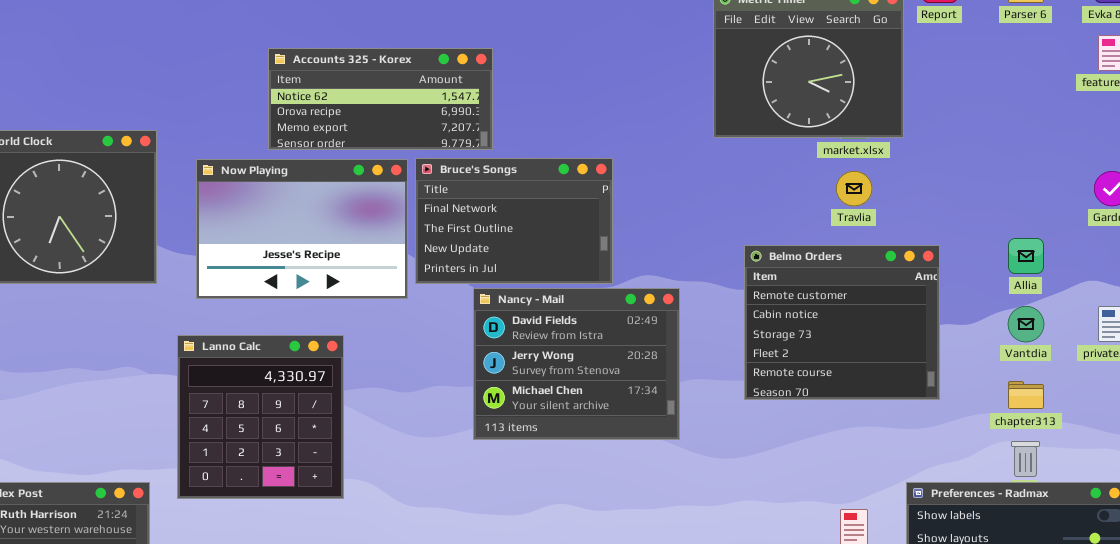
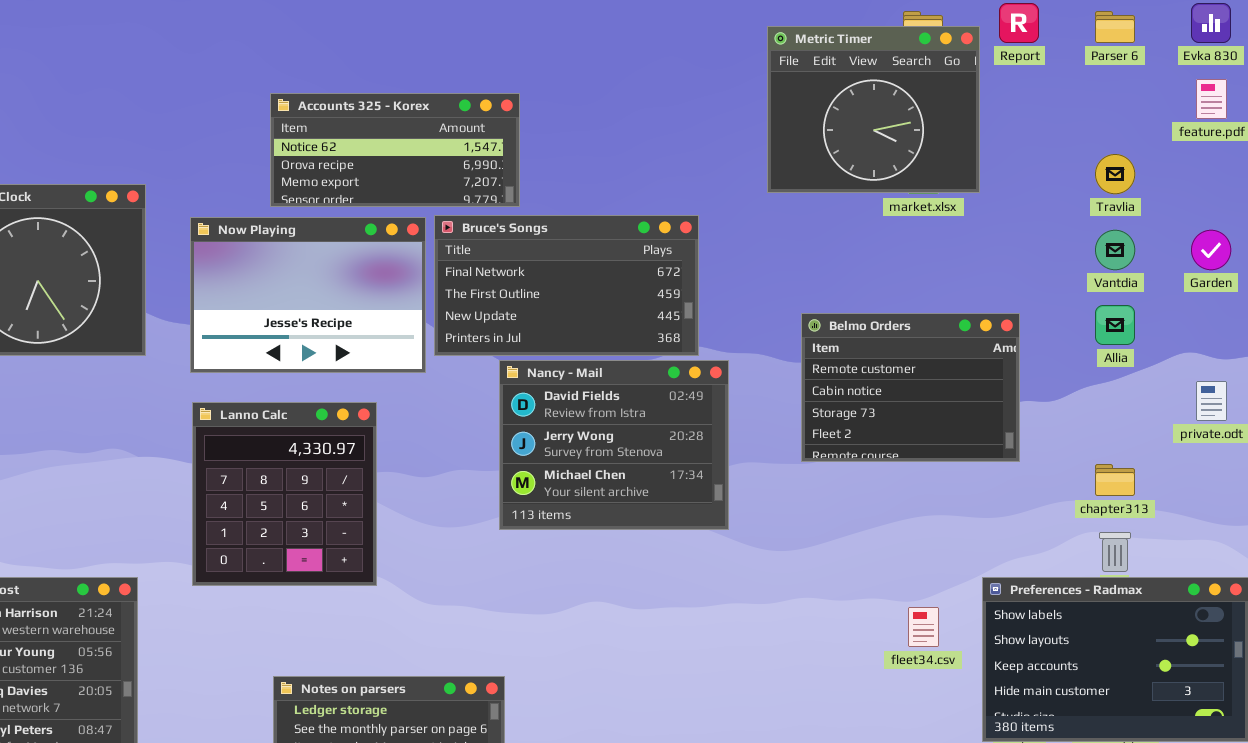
Bruce's Songs: [415,158,613,284] -> [434,215,699,356], resized
Travlia: [836,171,872,206] -> [1095,154,1135,194], moved
Belmo Orders: [744,245,940,400] -> [801,313,1020,462], resized
Vantdia: [1008,306,1044,342] -> [1095,230,1135,270], moved
Lanno Calc: [177,335,344,499] -> [192,402,377,586], moved

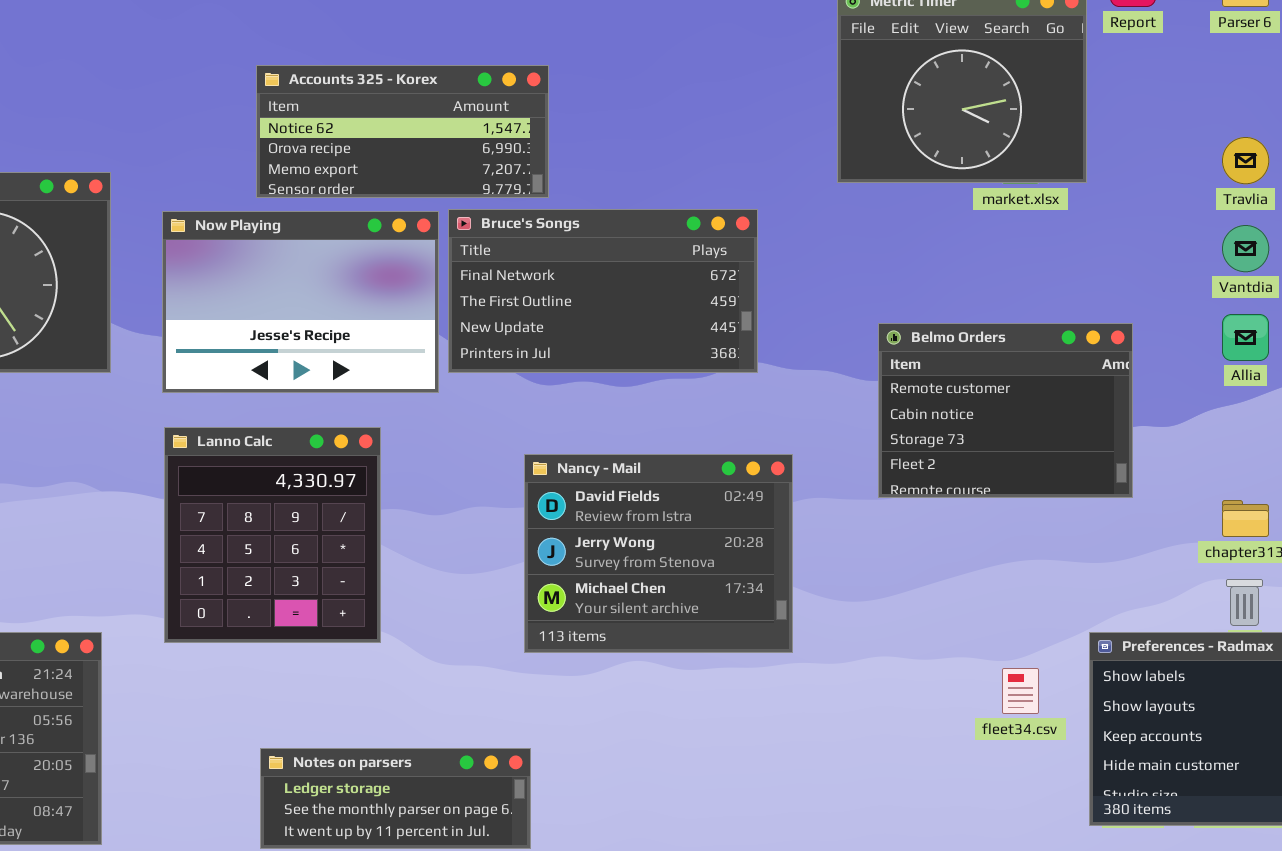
Nancy - Mail: [499,360,729,530] -> [524,454,793,653], moved

